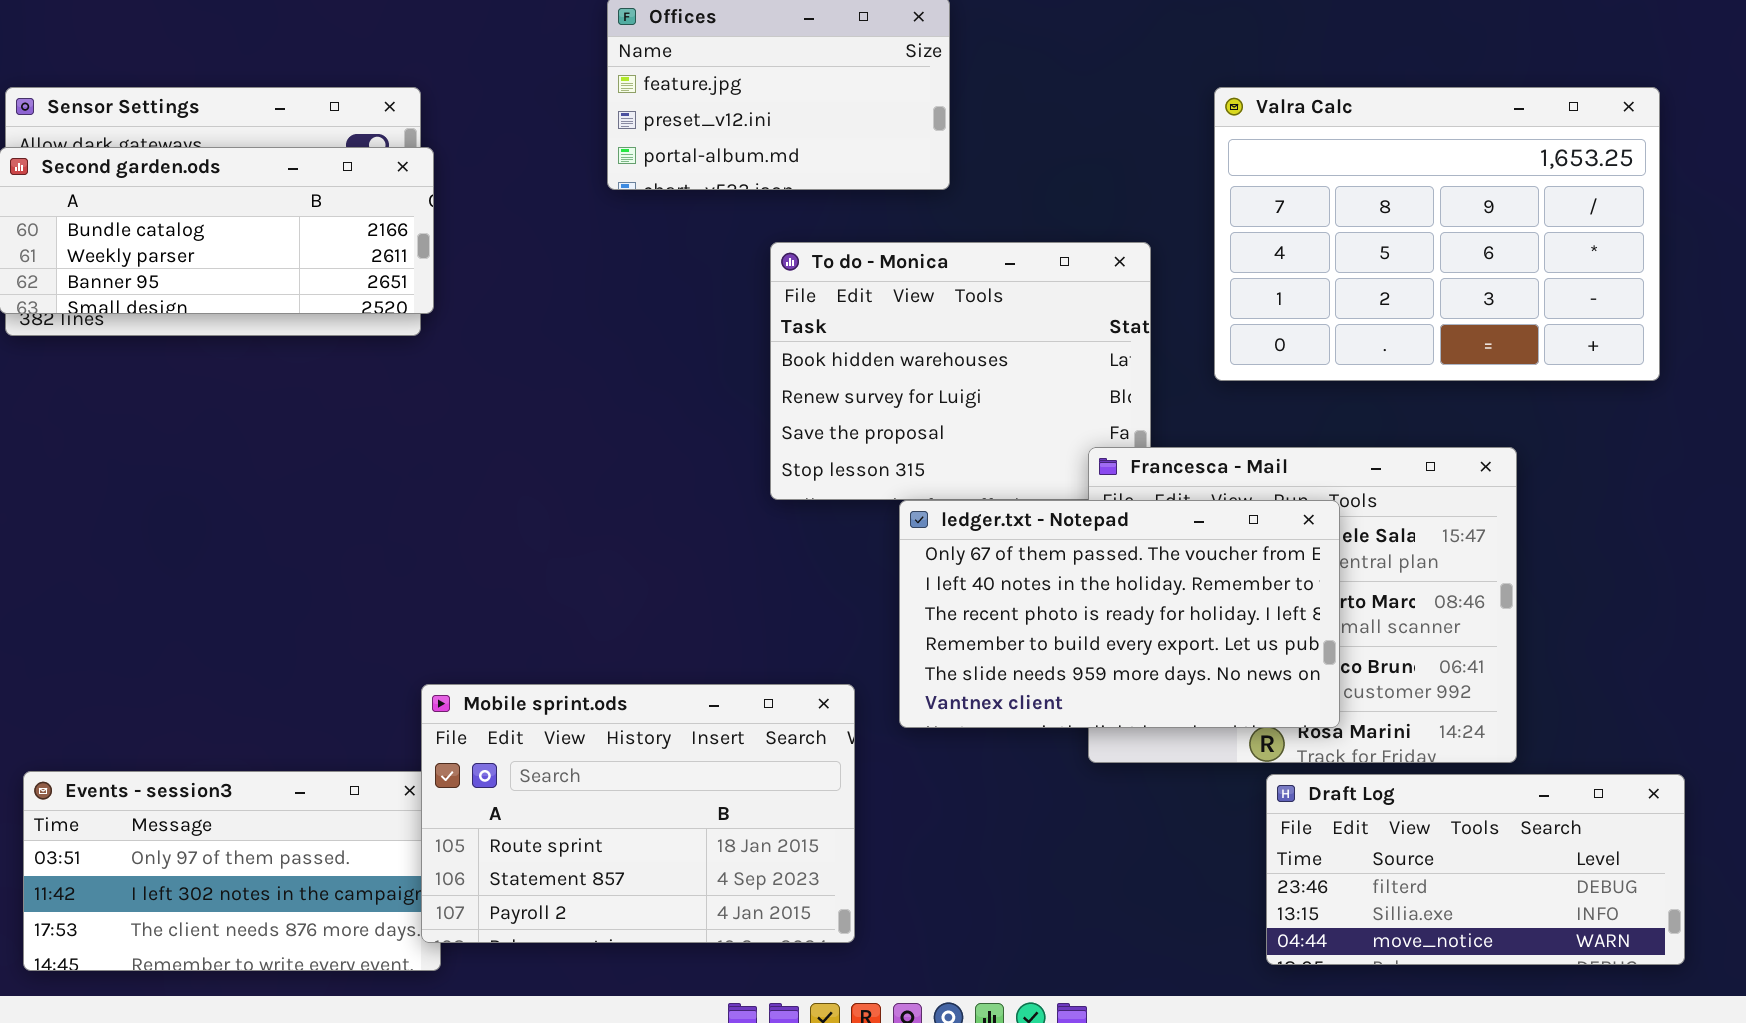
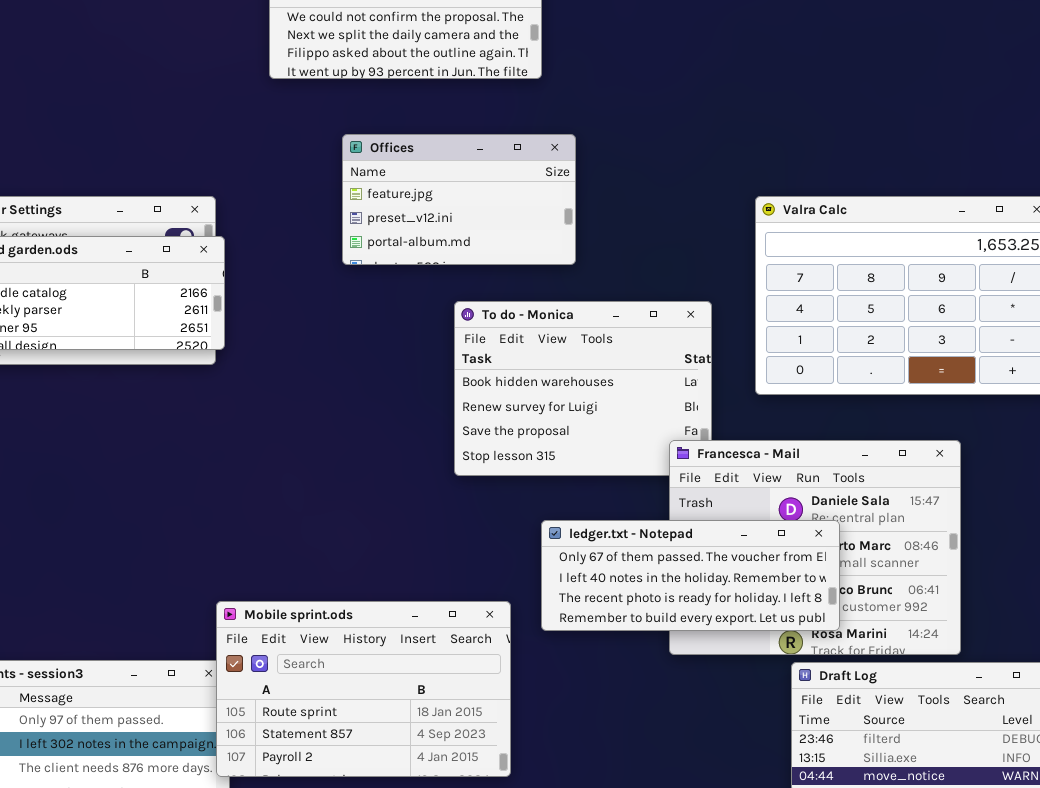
ledger.txt - Notepad: [899,500,1340,728] -> [541,520,840,631], resized

